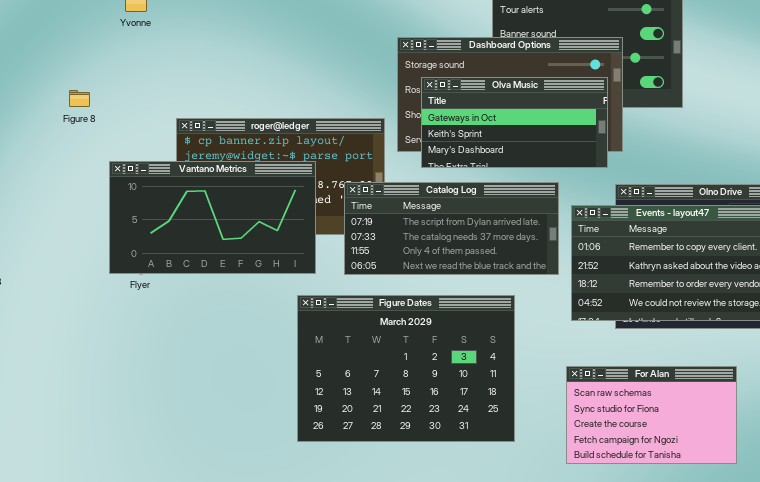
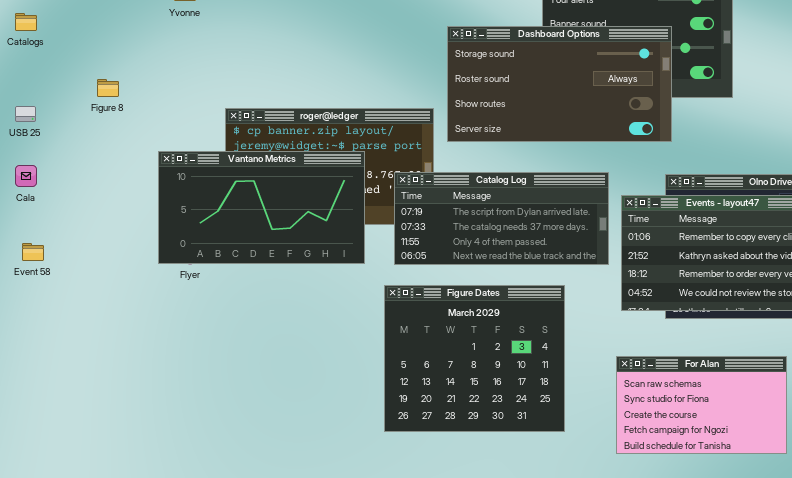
Olva Music: [421,77,608,168] -> none, closed
Figure 8: [69,90,90,107] -> [97,79,119,97], moved
Figure Dates: [297,295,515,442] -> [384,285,565,432], resized

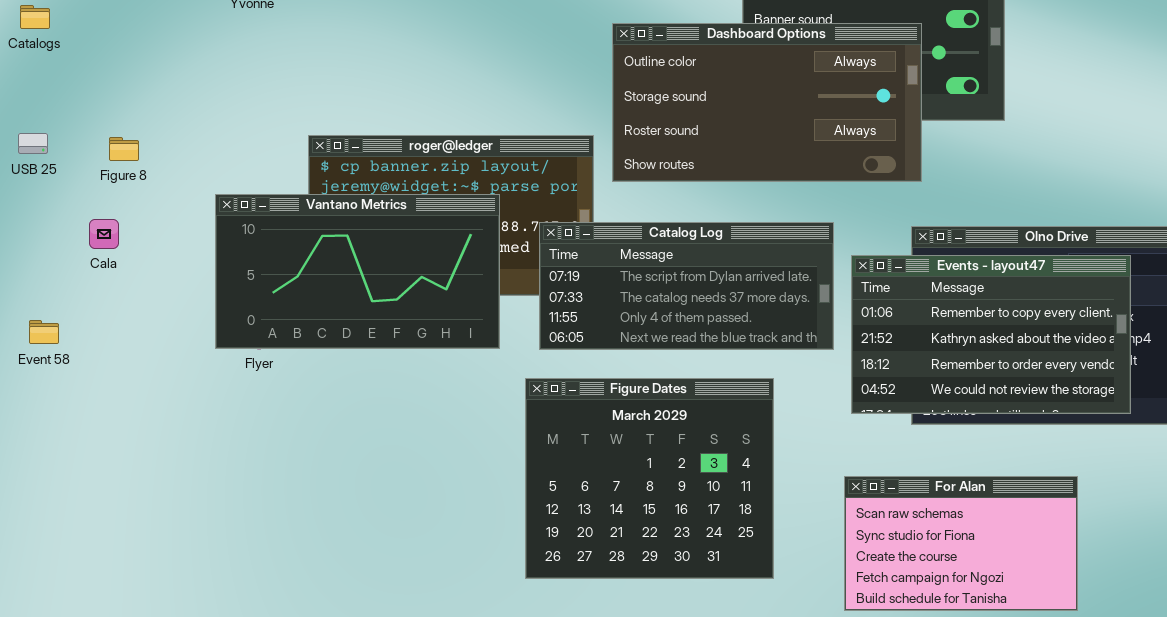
Dashboard Options: [447,26,672,142] -> [612,23,922,182], scrolled up 1 row
Figure 8: [97,79,119,97] -> [109,137,139,161], moved
Cala: [15,165,37,187] -> [89,219,119,249], moved

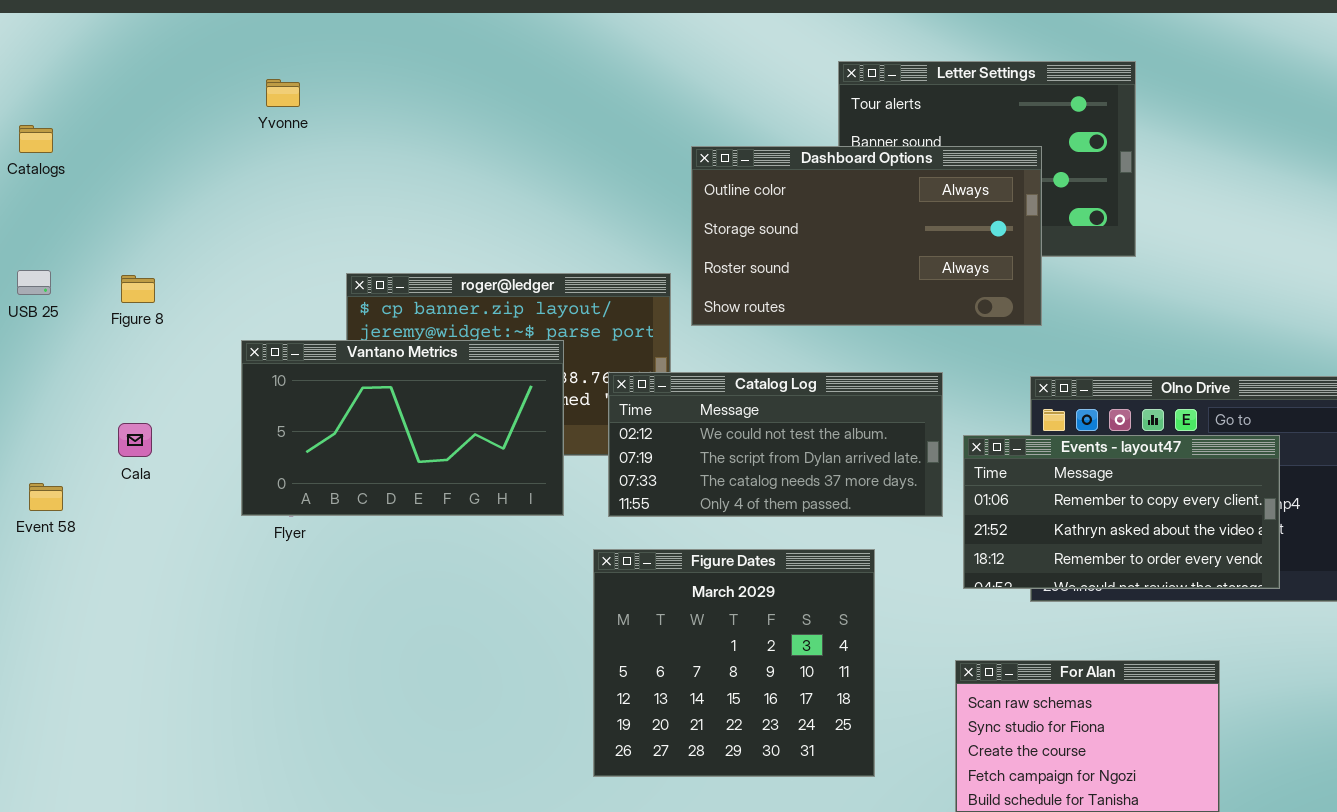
Cala: [89,219,119,249] -> [118,423,152,457], moved
Catalog Log: [539,222,834,350] -> [608,372,943,517], scrolled up 1 row
Events - layout47: [851,255,1131,414] -> [963,435,1280,589], resized

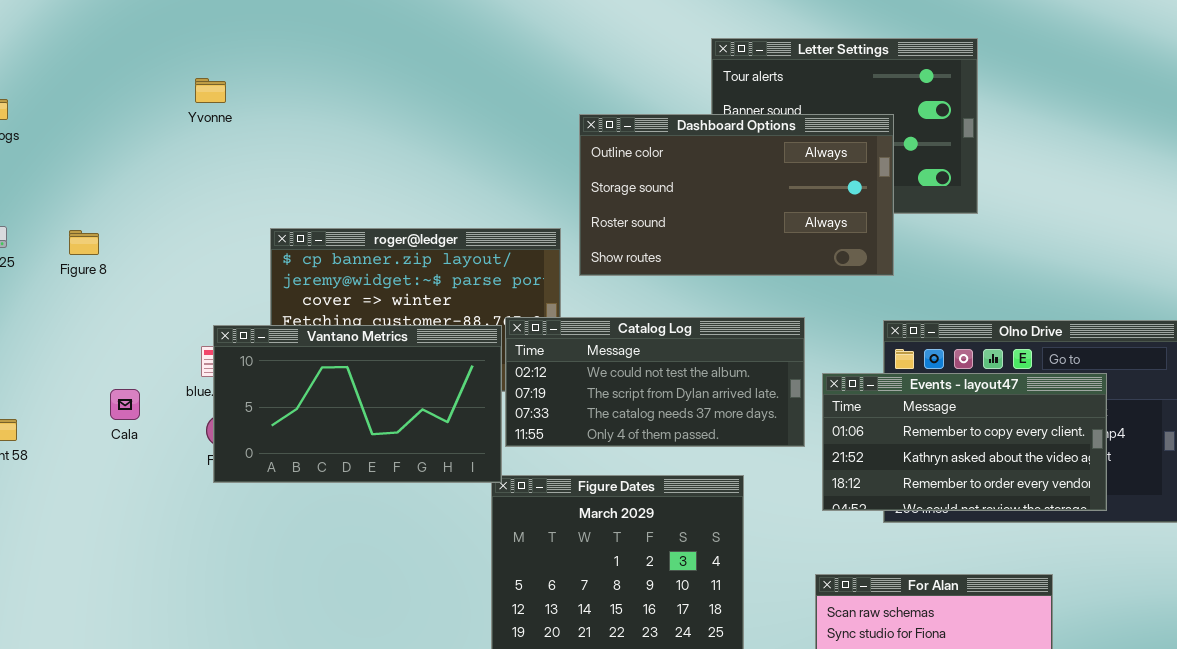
Yvonne: [266,79,300,107] -> [195,78,226,103], moved
Vantano Metrics: [241,340,564,516] -> [213,325,502,483], moved
Cala: [118,423,152,457] -> [110,389,140,420], moved

